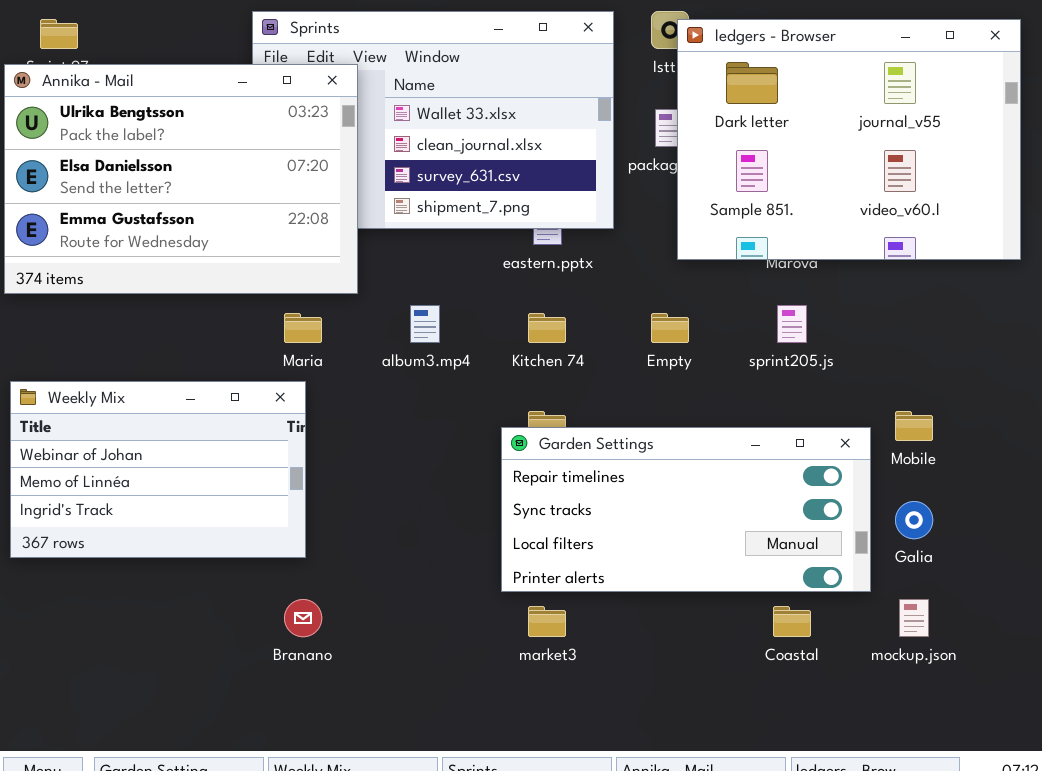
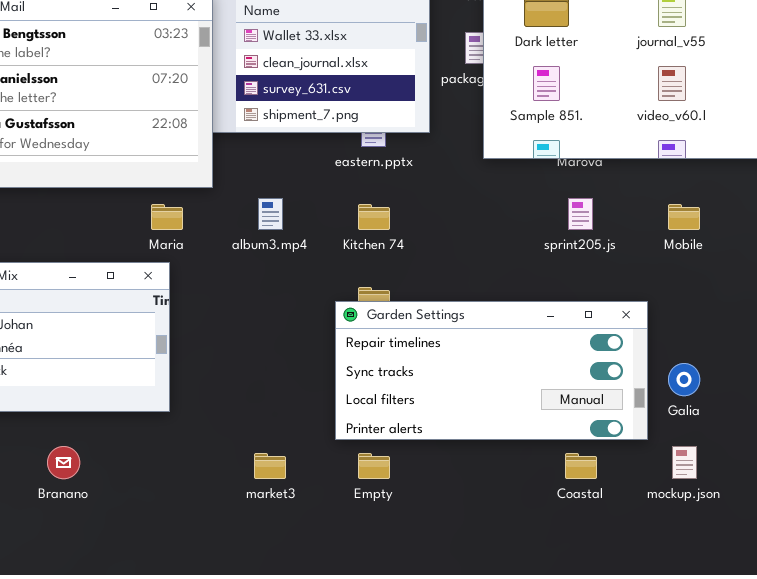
Empty: [651,313,689,343] -> [358,453,390,479], moved
Mobile: [895,411,933,441] -> [668,204,700,230], moved
Branano: [284,599,322,637] -> [47,446,80,479], moved
market3: [528,606,566,637] -> [254,453,286,479], moved

